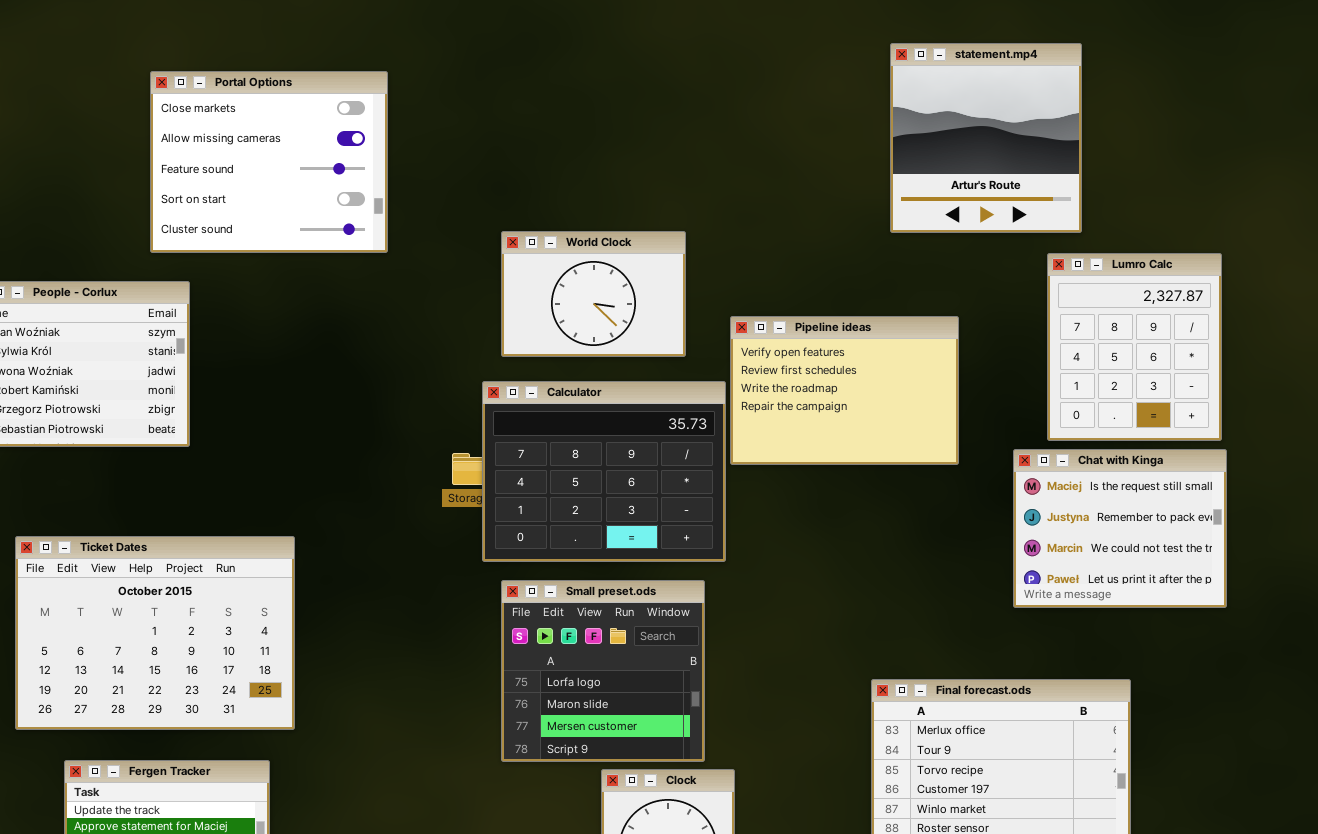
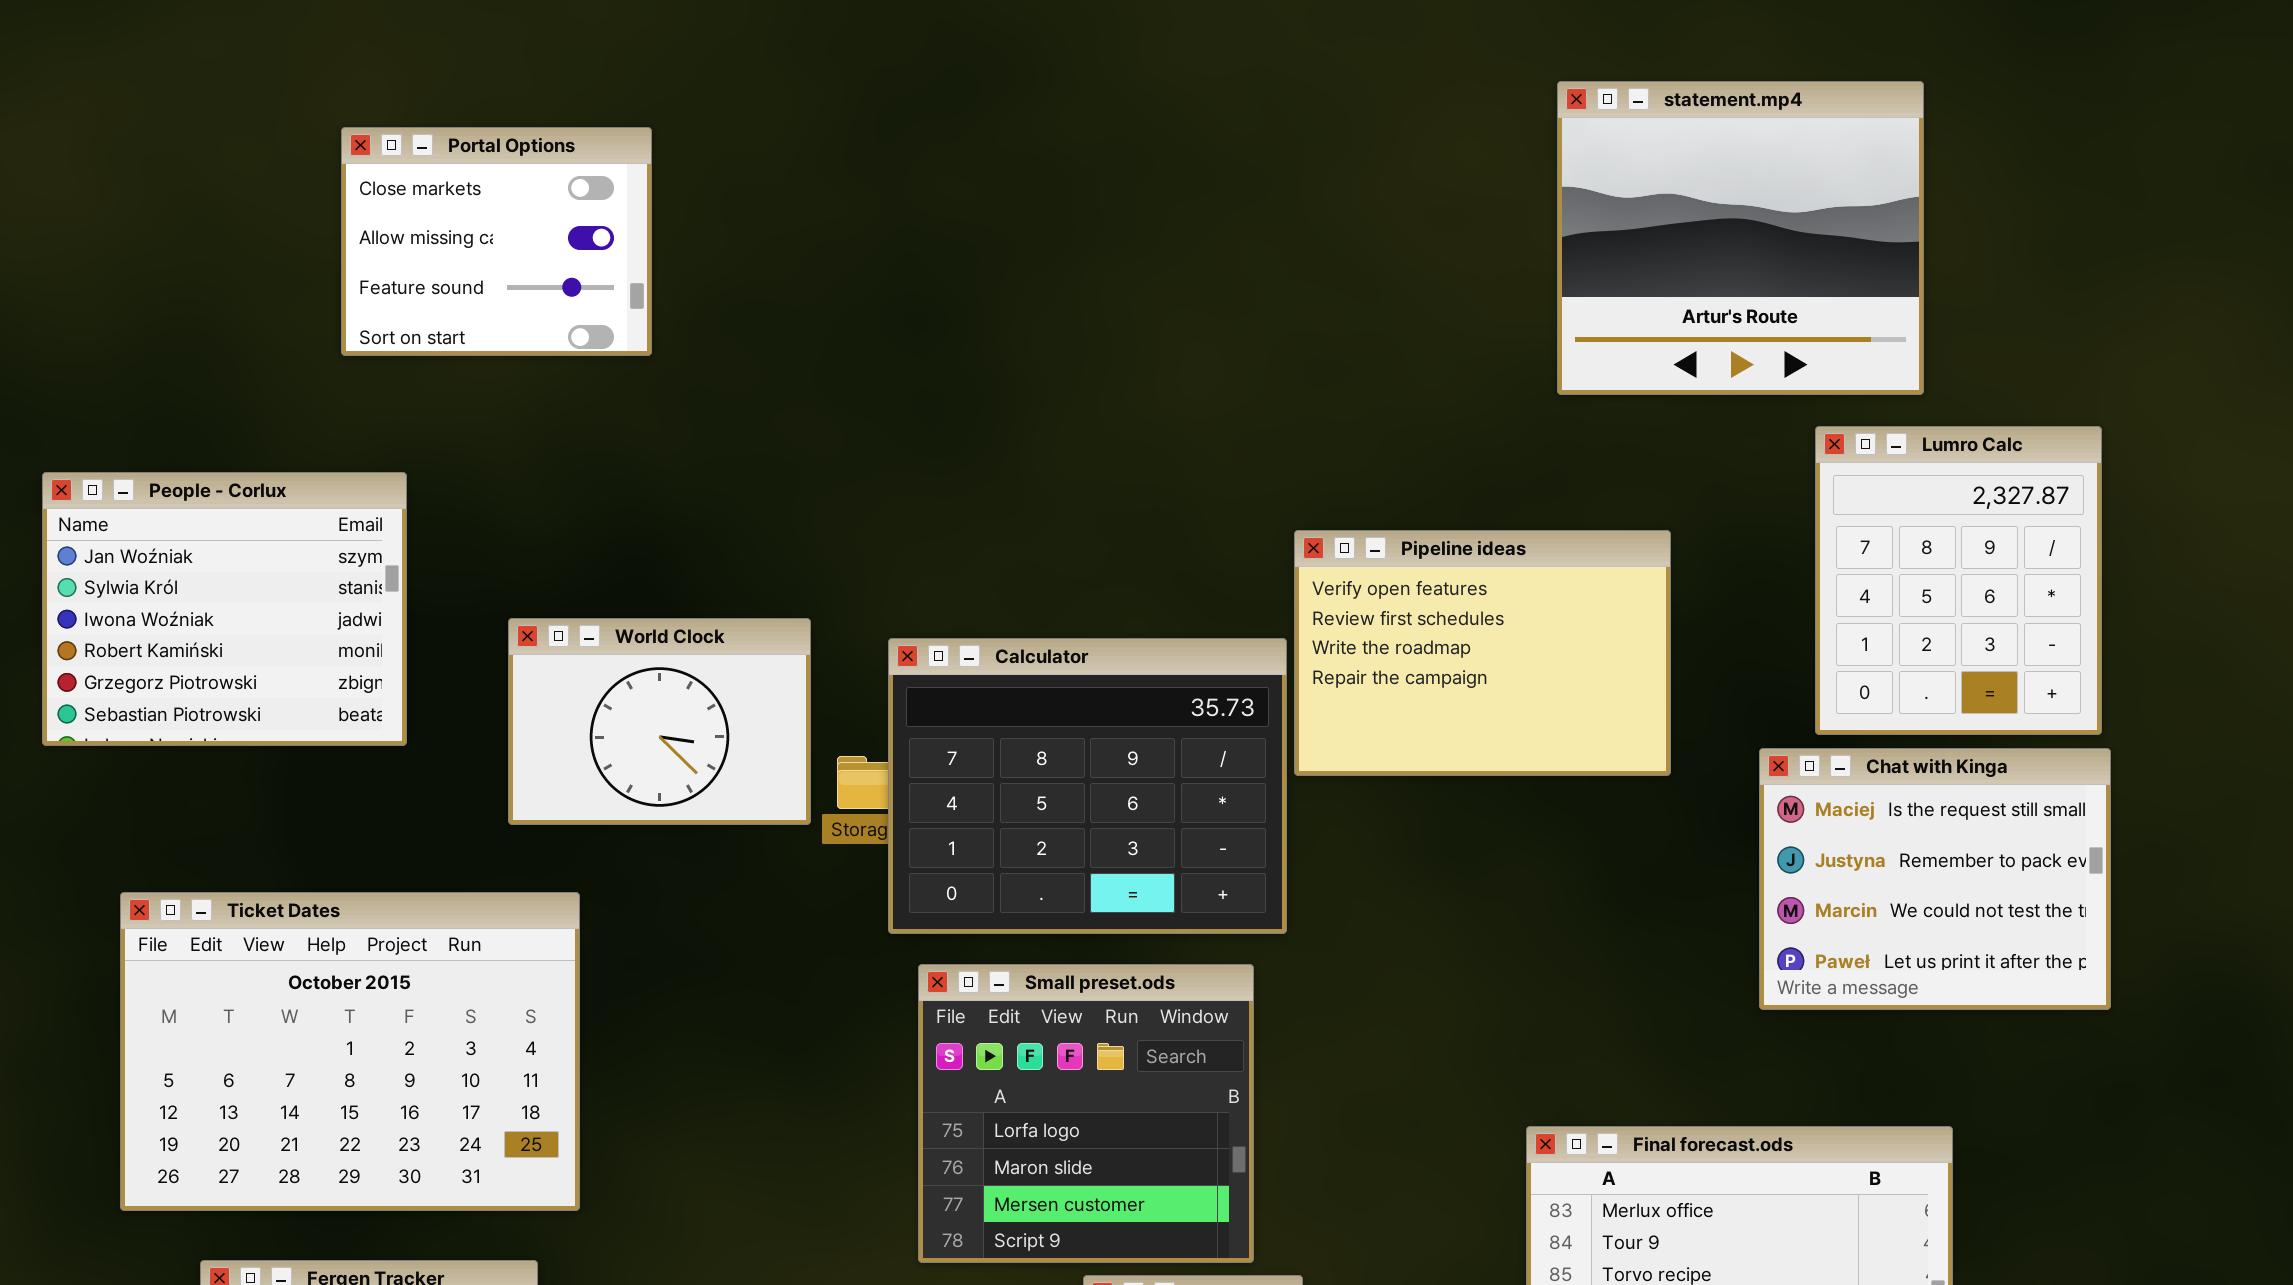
statement.mp4: [890,43,1082,233] -> [1557,81,1924,395], resized
Portal Options: [150,71,388,253] -> [341,127,652,356], resized
World Clock: [501,231,686,357] -> [508,618,811,825], moved

